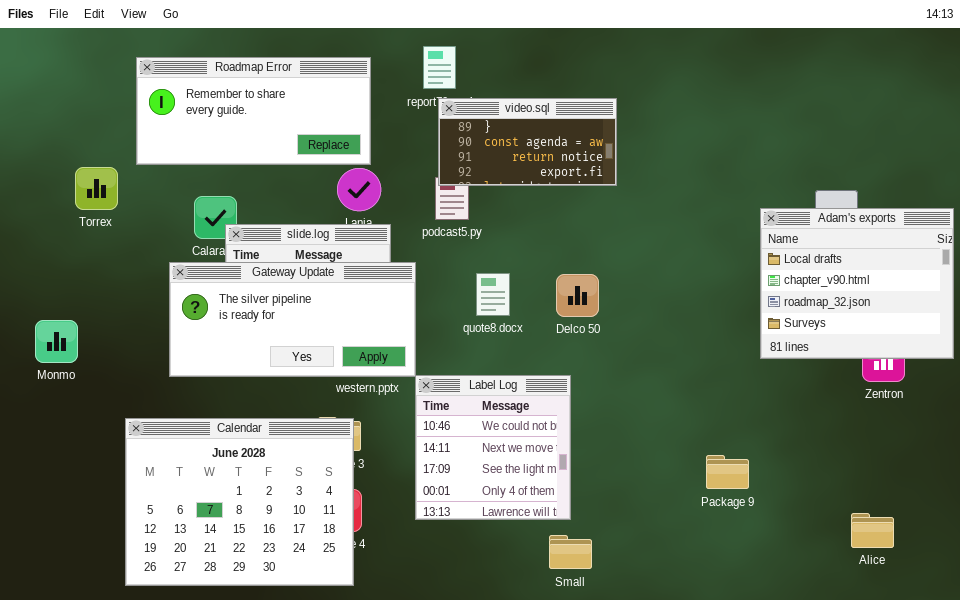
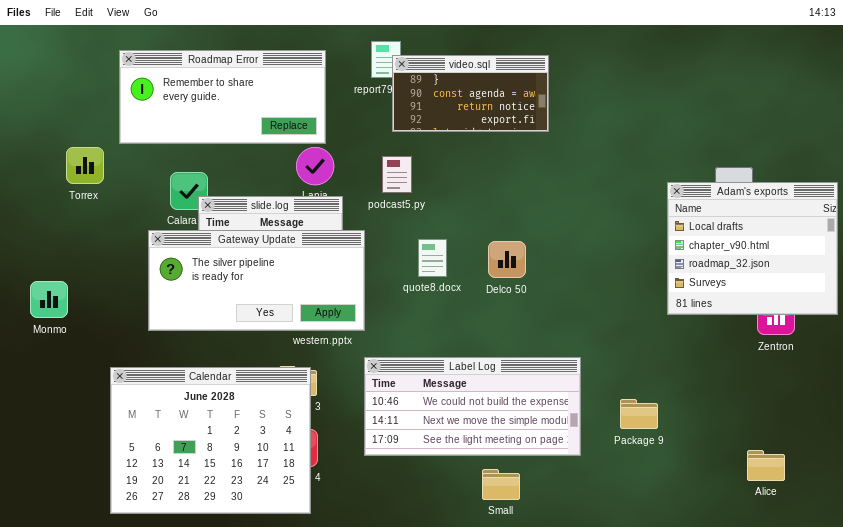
video.sql: [438,98,617,186] -> [392,55,549,132], moved
Label Log: [415,375,571,520] -> [364,357,581,456], resized

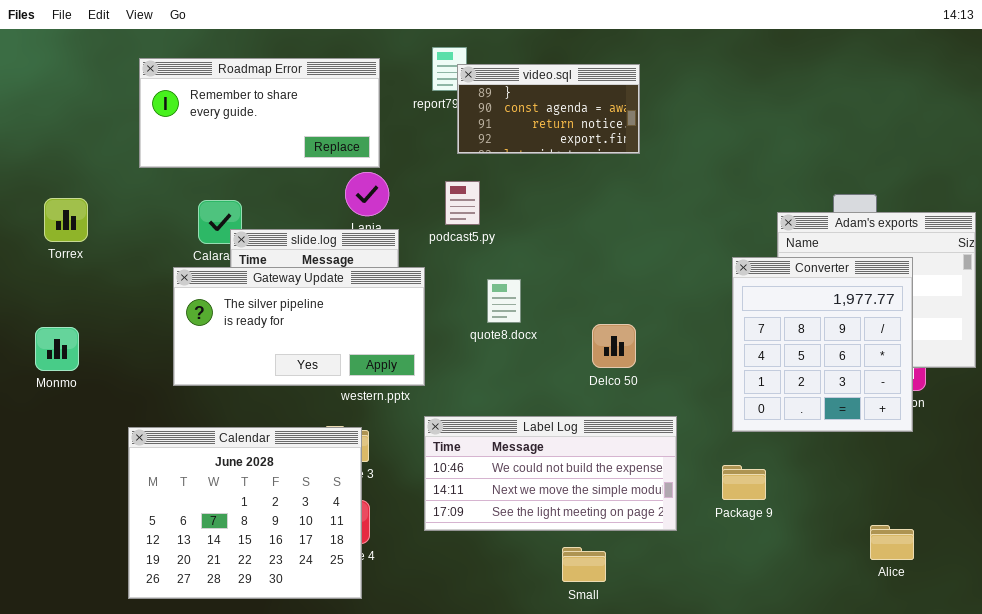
Torrex: [66,147,104,184] -> [44,198,88,242], moved
Converter: none -> [732,257,913,432], opened
Delco 50: [488,241,526,278] -> [592,324,636,368], moved

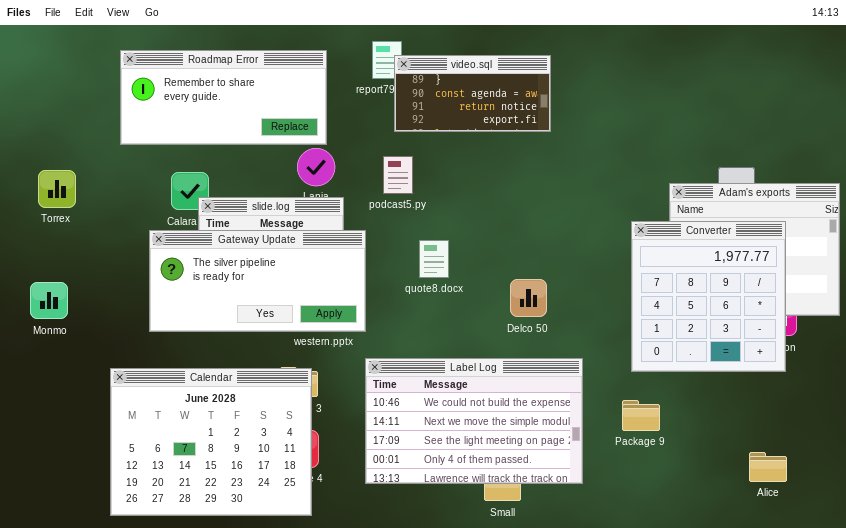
Label Log: [424,416,677,531] -> [365,358,583,484], resized

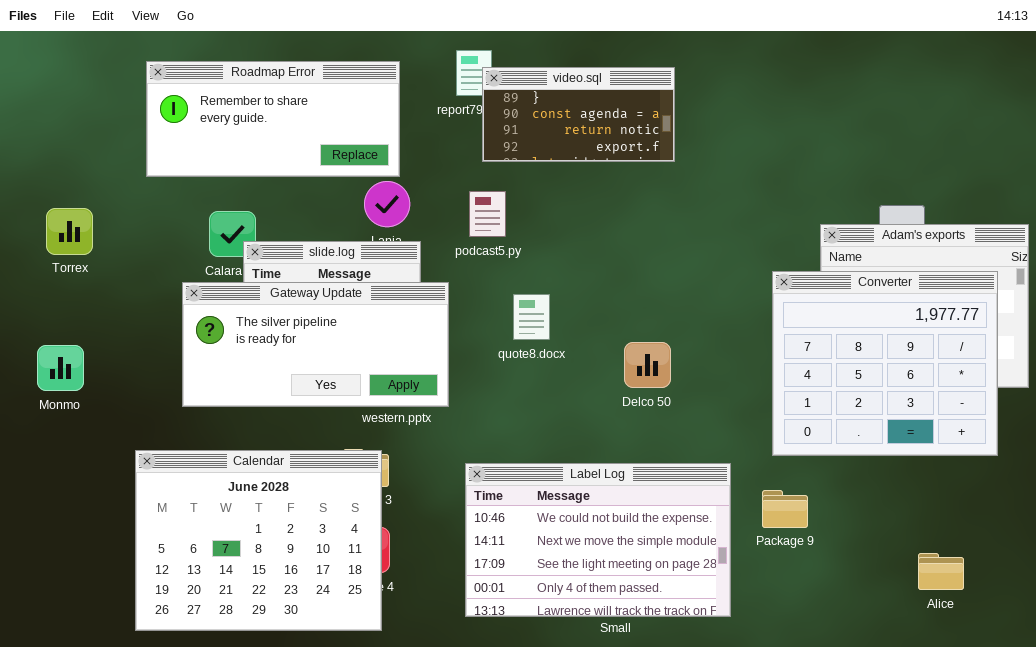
Converter: [631,221,786,372] -> [772,271,998,456], resized
Label Log: [365,358,583,484] -> [465,463,731,617], moved

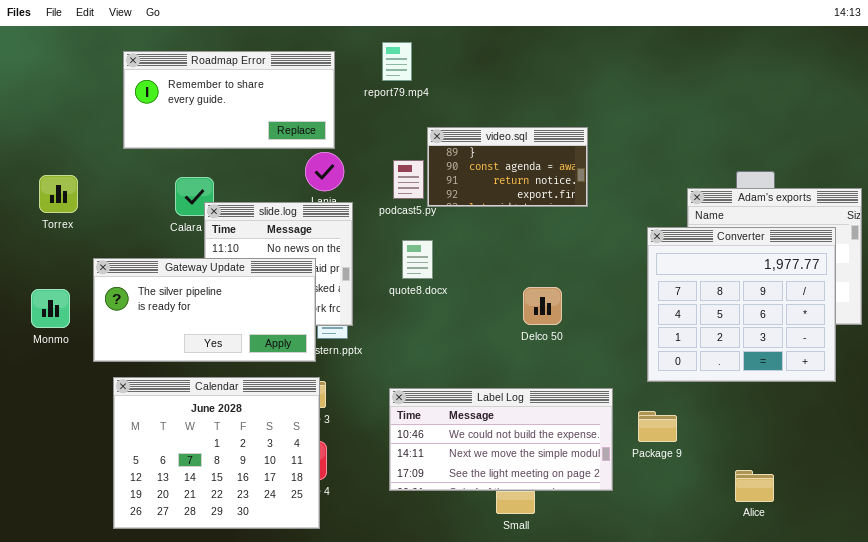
video.sql: [482,67,675,162] -> [427,127,588,207], moved
Gateway Update: [182,282,449,407] -> [93,258,316,362], moved
quote8.docx: [513,294,550,340] -> [402,240,433,279], moved
Label Log: [465,463,731,617] -> [389,388,613,491], resized
Alice: [918,553,964,590] -> [735,470,774,502], moved

